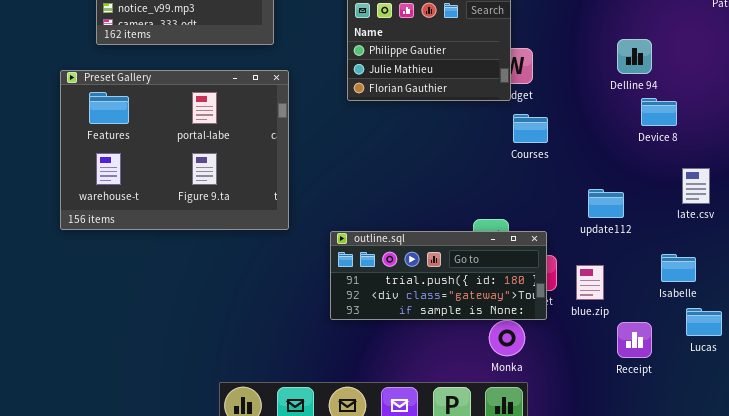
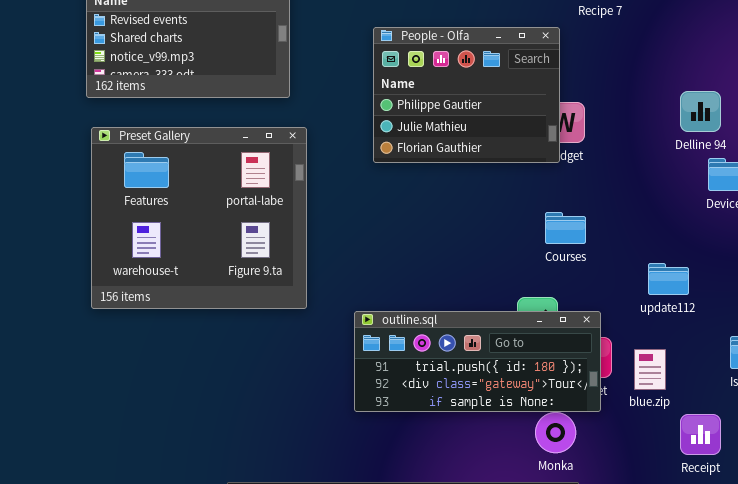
Preset Gallery: [60,70,289,230] -> [91,127,307,309], resized
Courses: [513,114,548,143] -> [545,212,586,244], moved

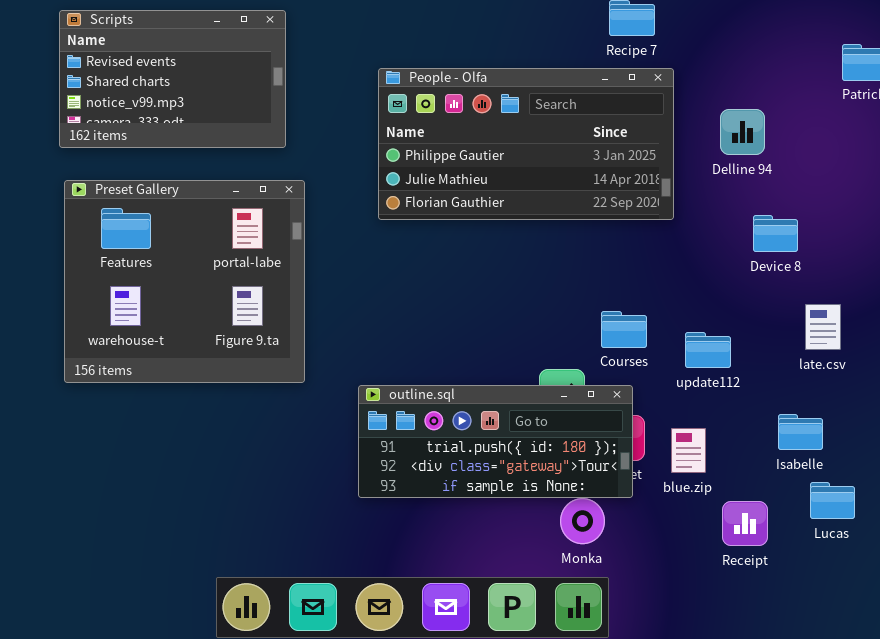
People - Olfa: [373,27,560,163] -> [378,68,674,220], resized
Delline 94: [680,91,721,132] -> [720,109,765,155], moved
Courses: [545,212,586,244] -> [601,311,647,348], moved

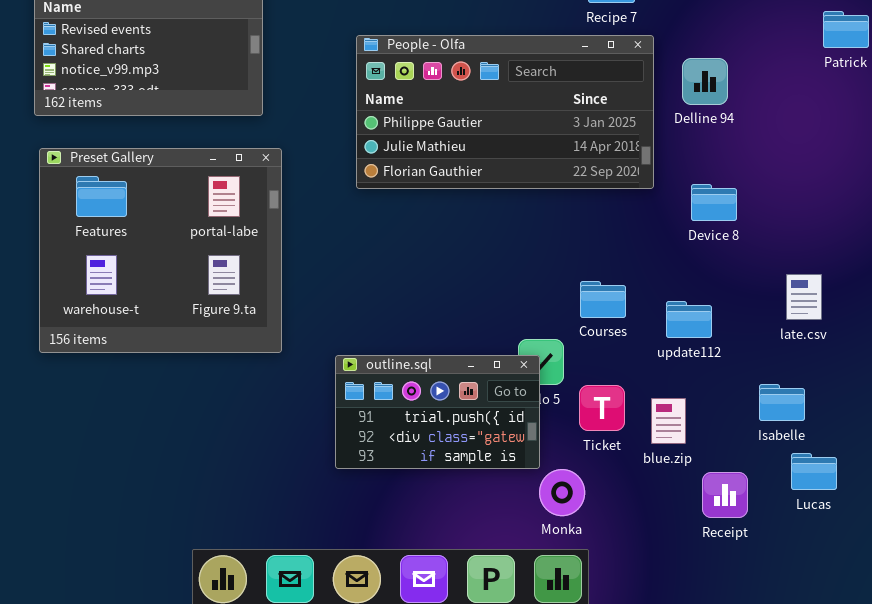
Delline 94: [720,109,765,155] -> [682,58,728,105], moved
Device 8: [753,215,798,252] -> [691,184,737,221], moved
outline.sql: [358,385,633,498] -> [335,355,540,469], resized

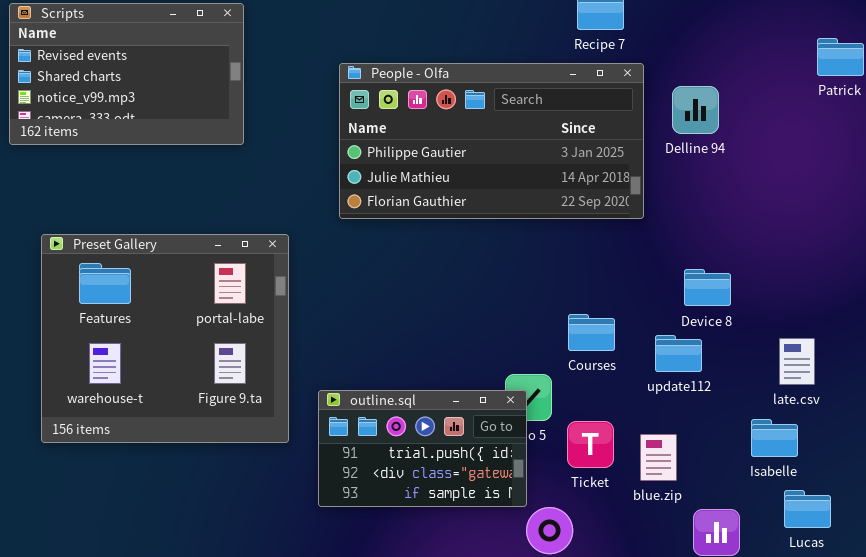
Preset Gallery: [39,148,282,353] -> [41,234,289,443], moved
Device 8: [691,184,737,221] -> [684,269,731,306], moved
late.csv: [786,274,822,320] -> [779,338,815,385], moved

